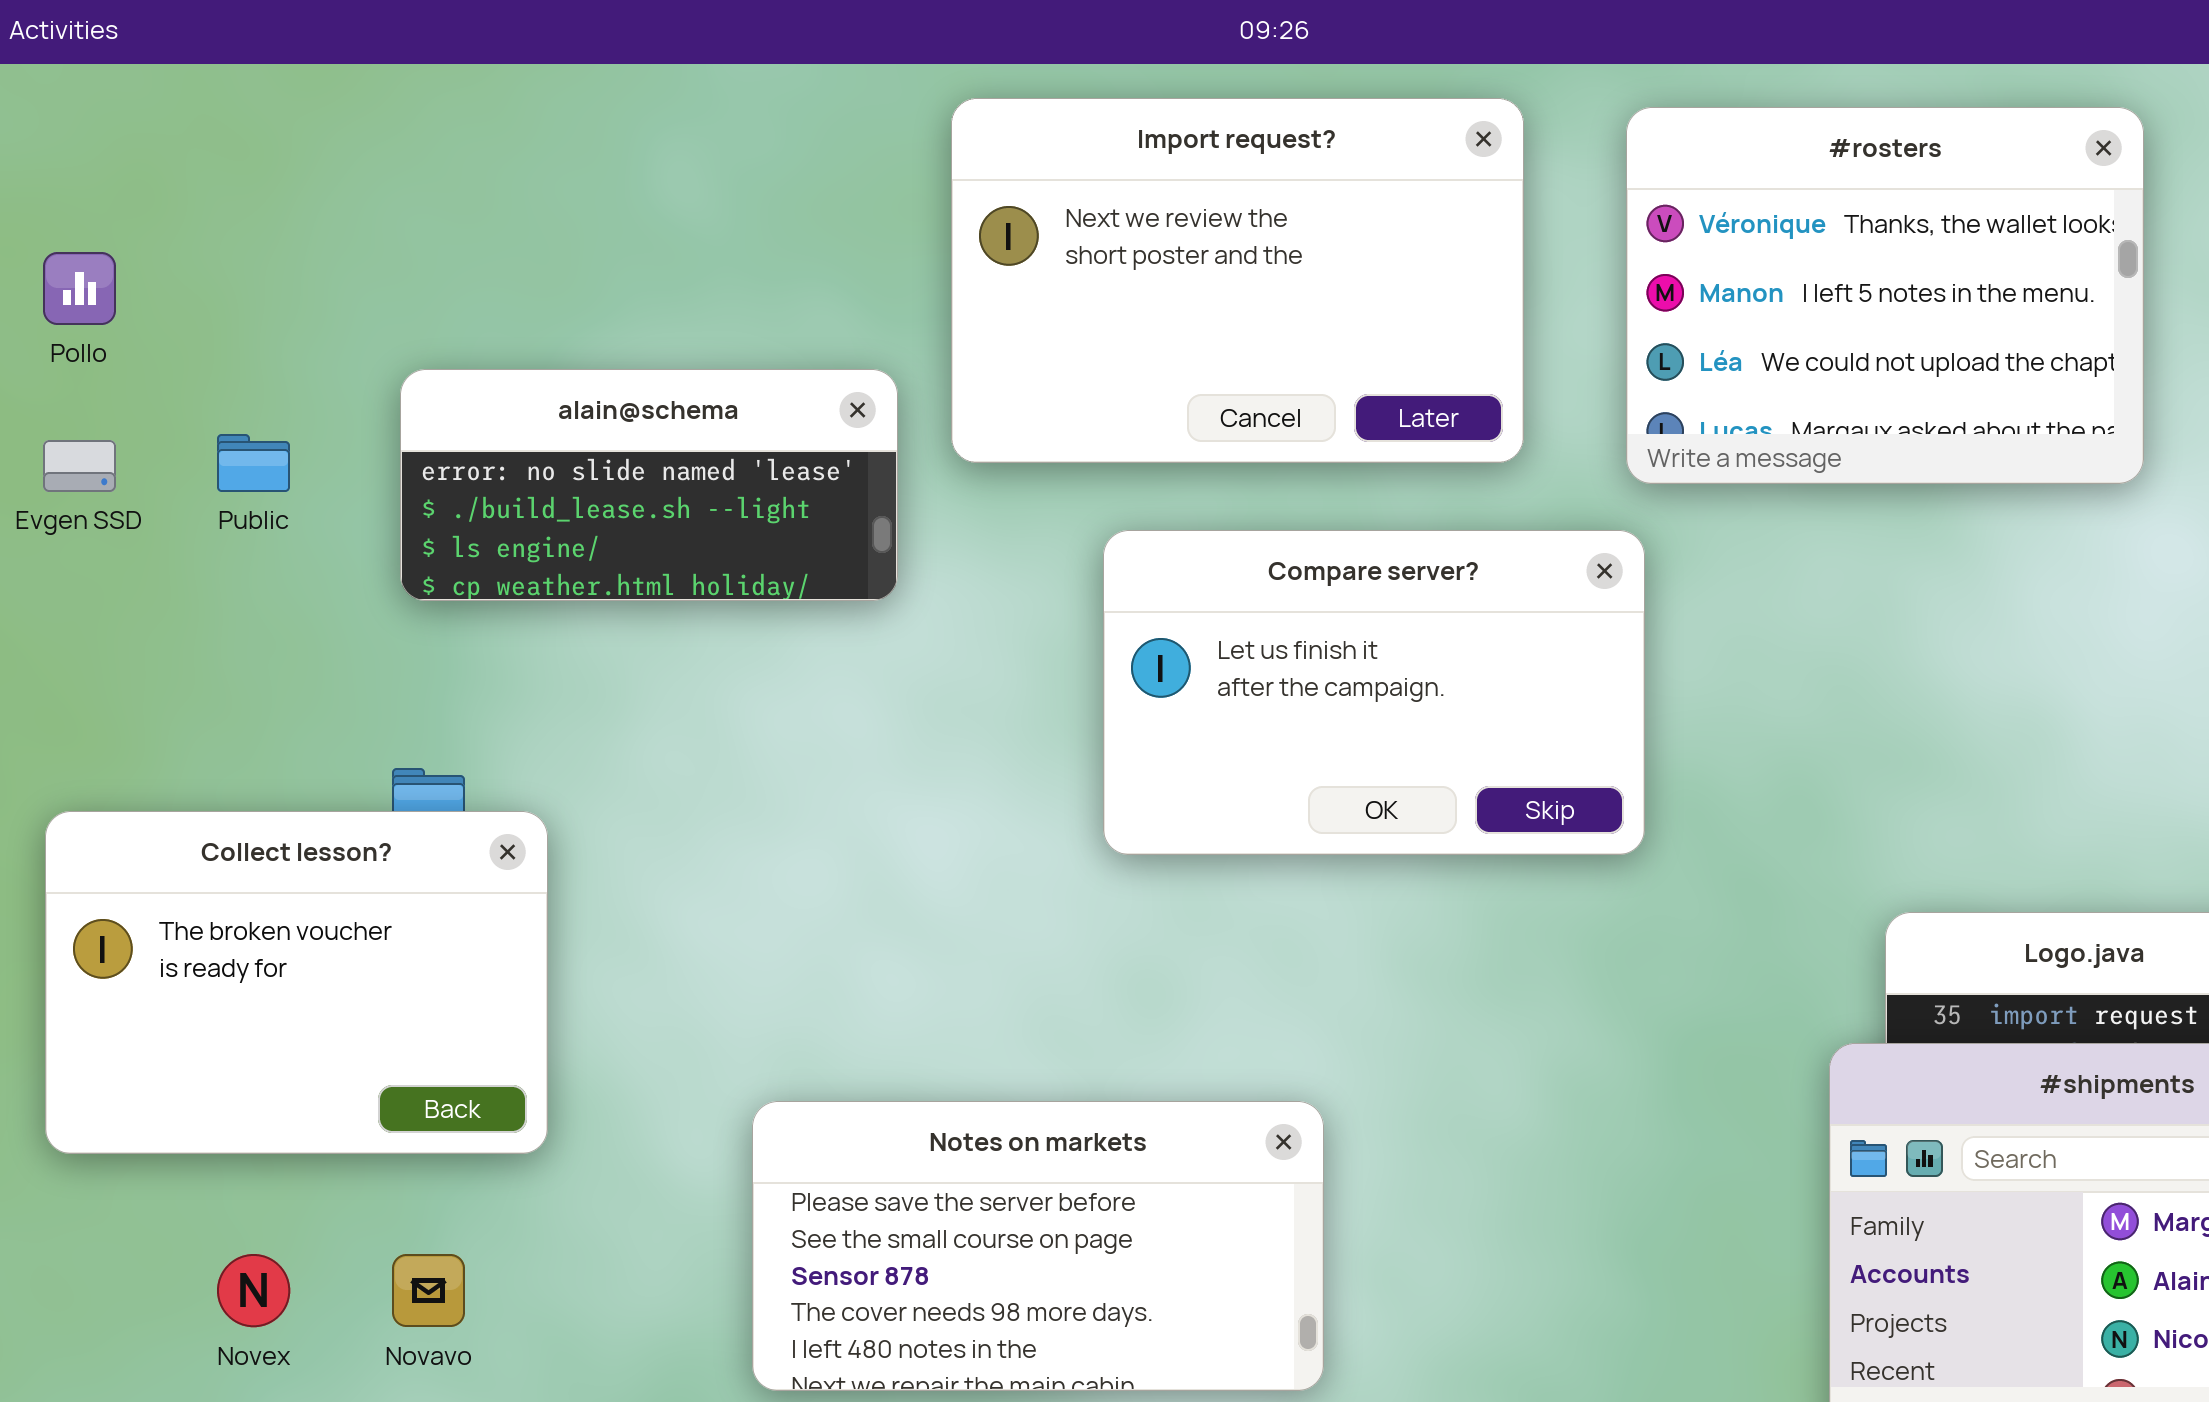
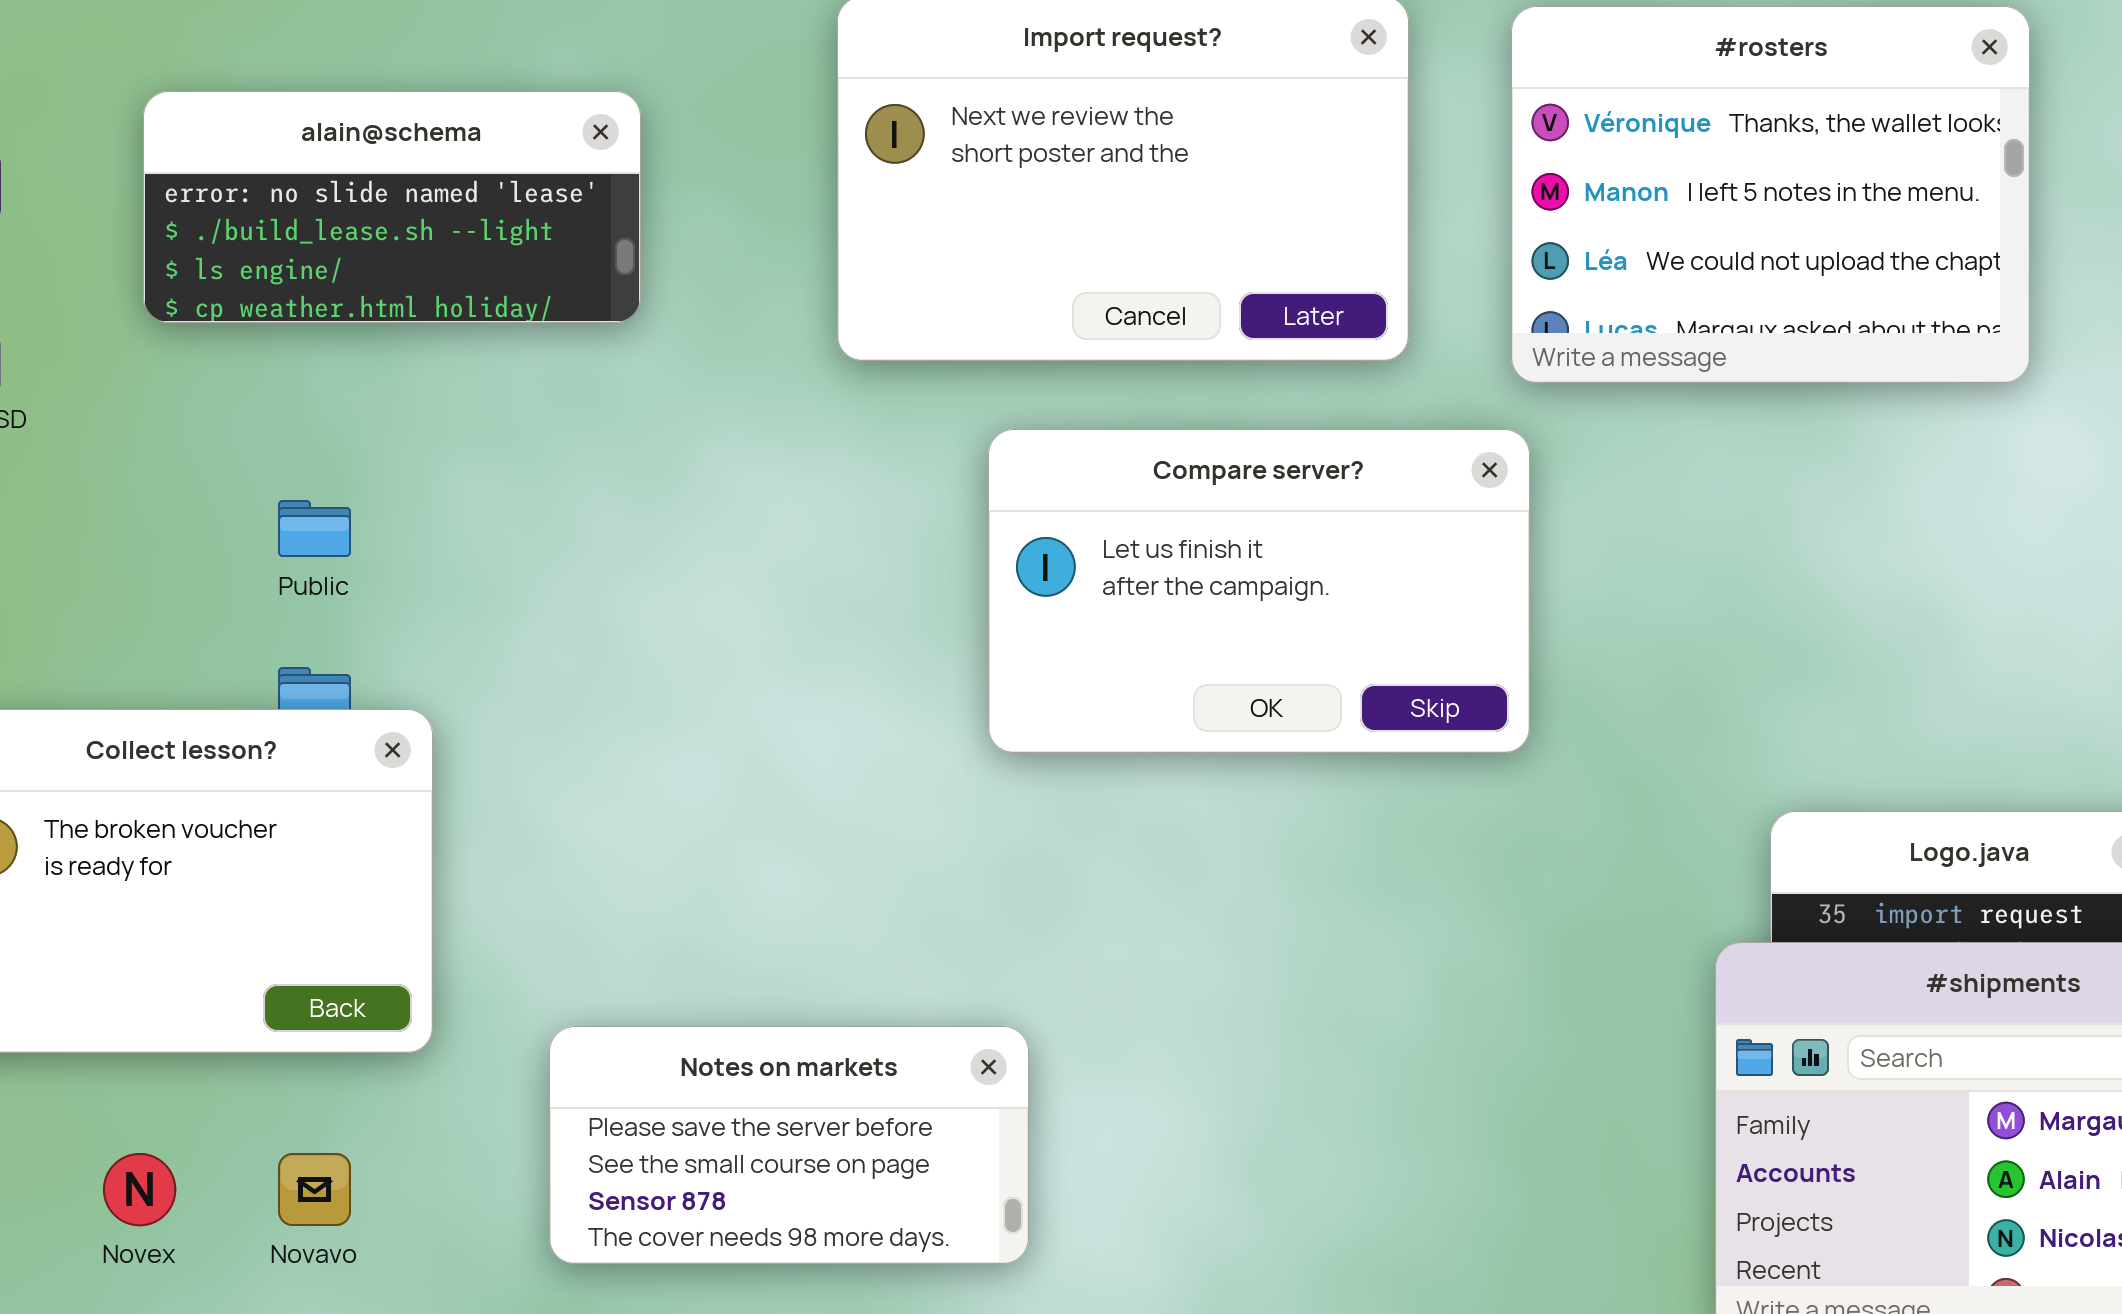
alain@schema: [400,369,898,601] -> [143,91,641,323], moved
Public: [217,434,290,492] -> [278,500,351,557], moved
Notes on markets: [752,1101,1324,1391] -> [549,1026,1029,1264], moved, resized

